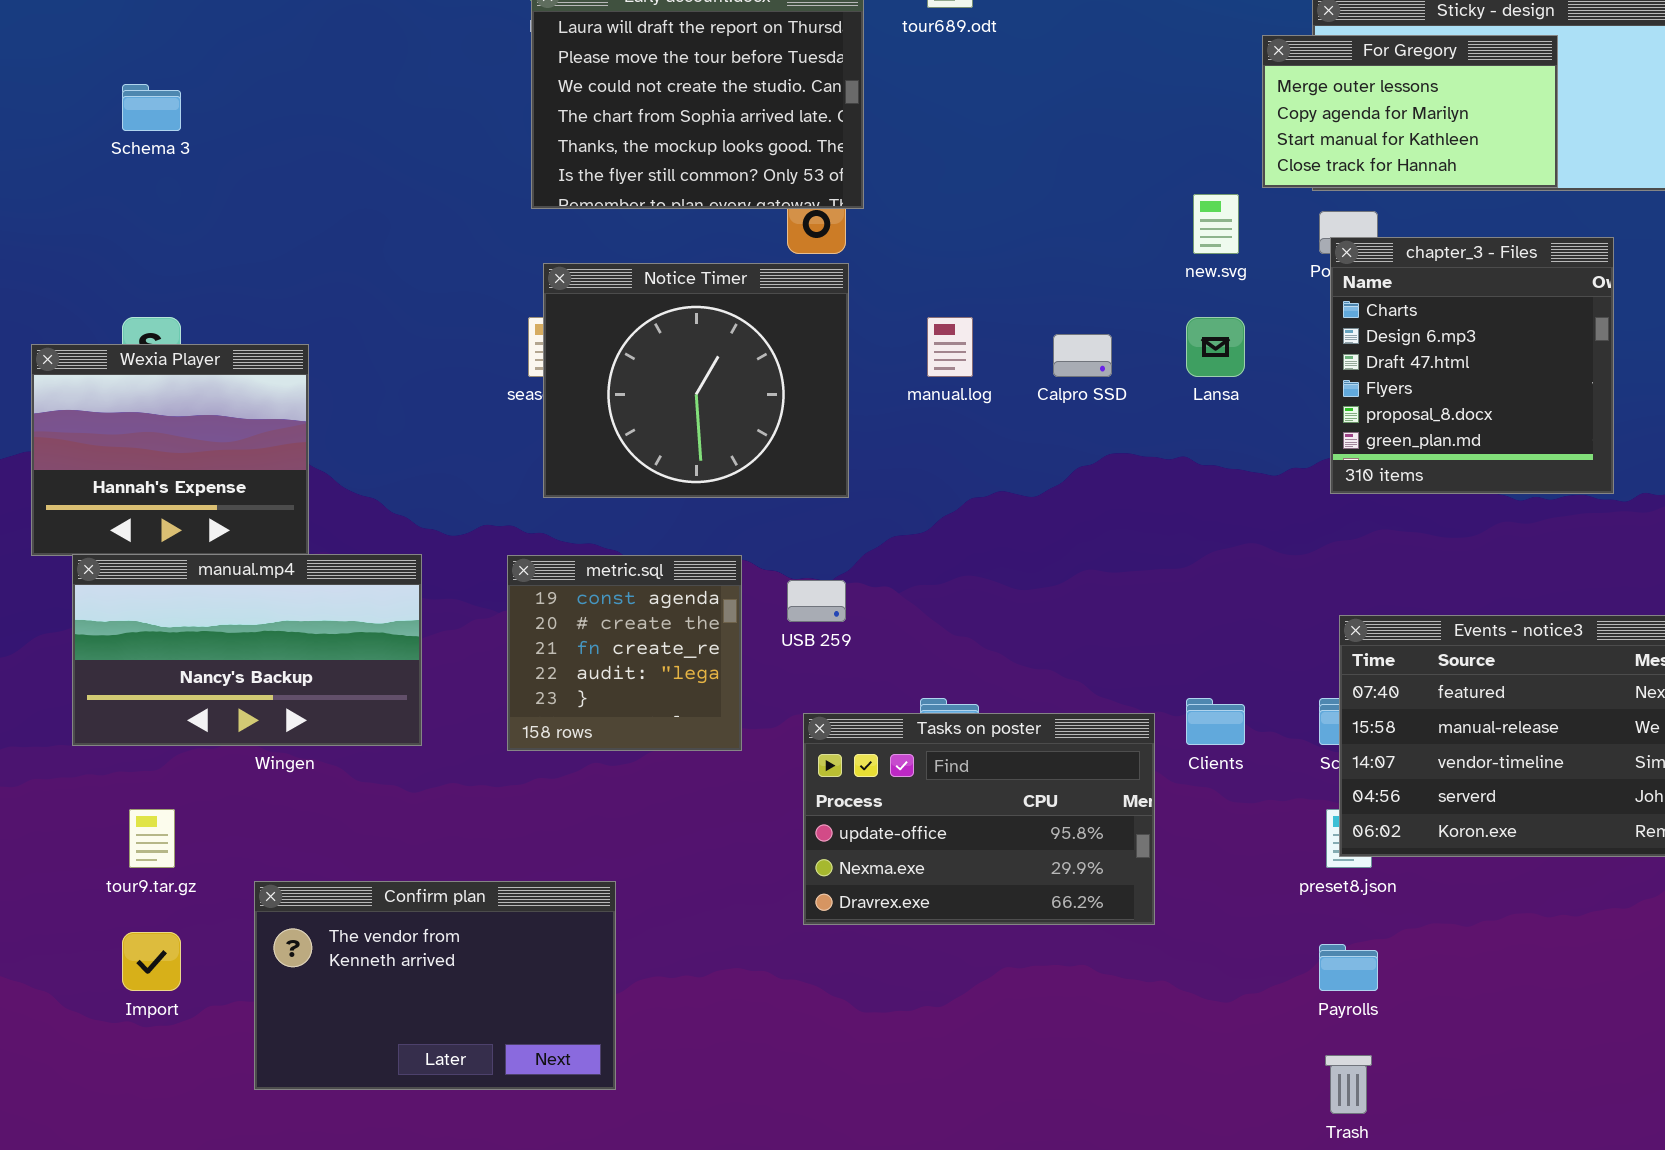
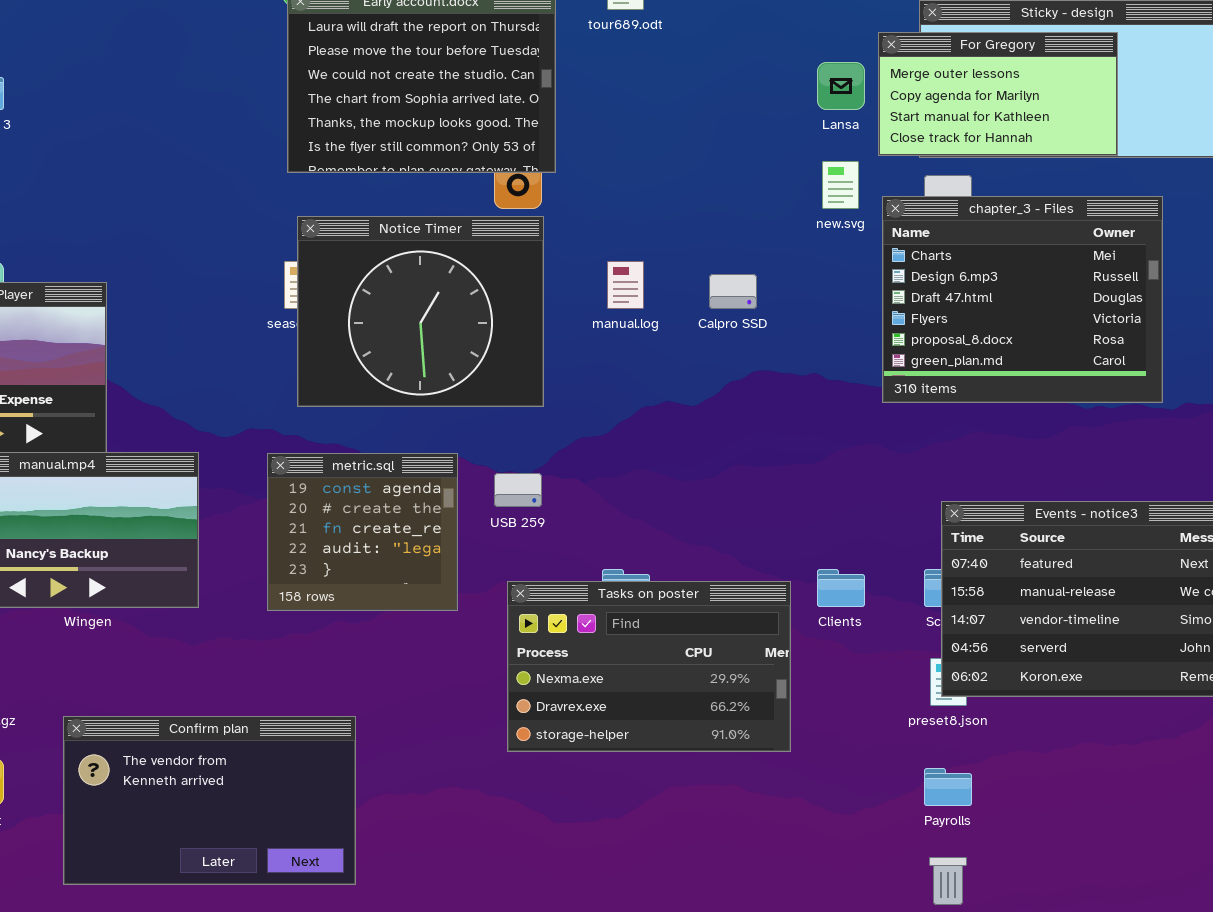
chapter_3 - Files: [1330,237,1614,494] -> [882,196,1163,403], resized
Lansa: [1186,317,1245,377] -> [817,62,865,110], moved
Tasks on poster: [803,713,1155,925] -> [507,581,791,752], scrolled down 1 row

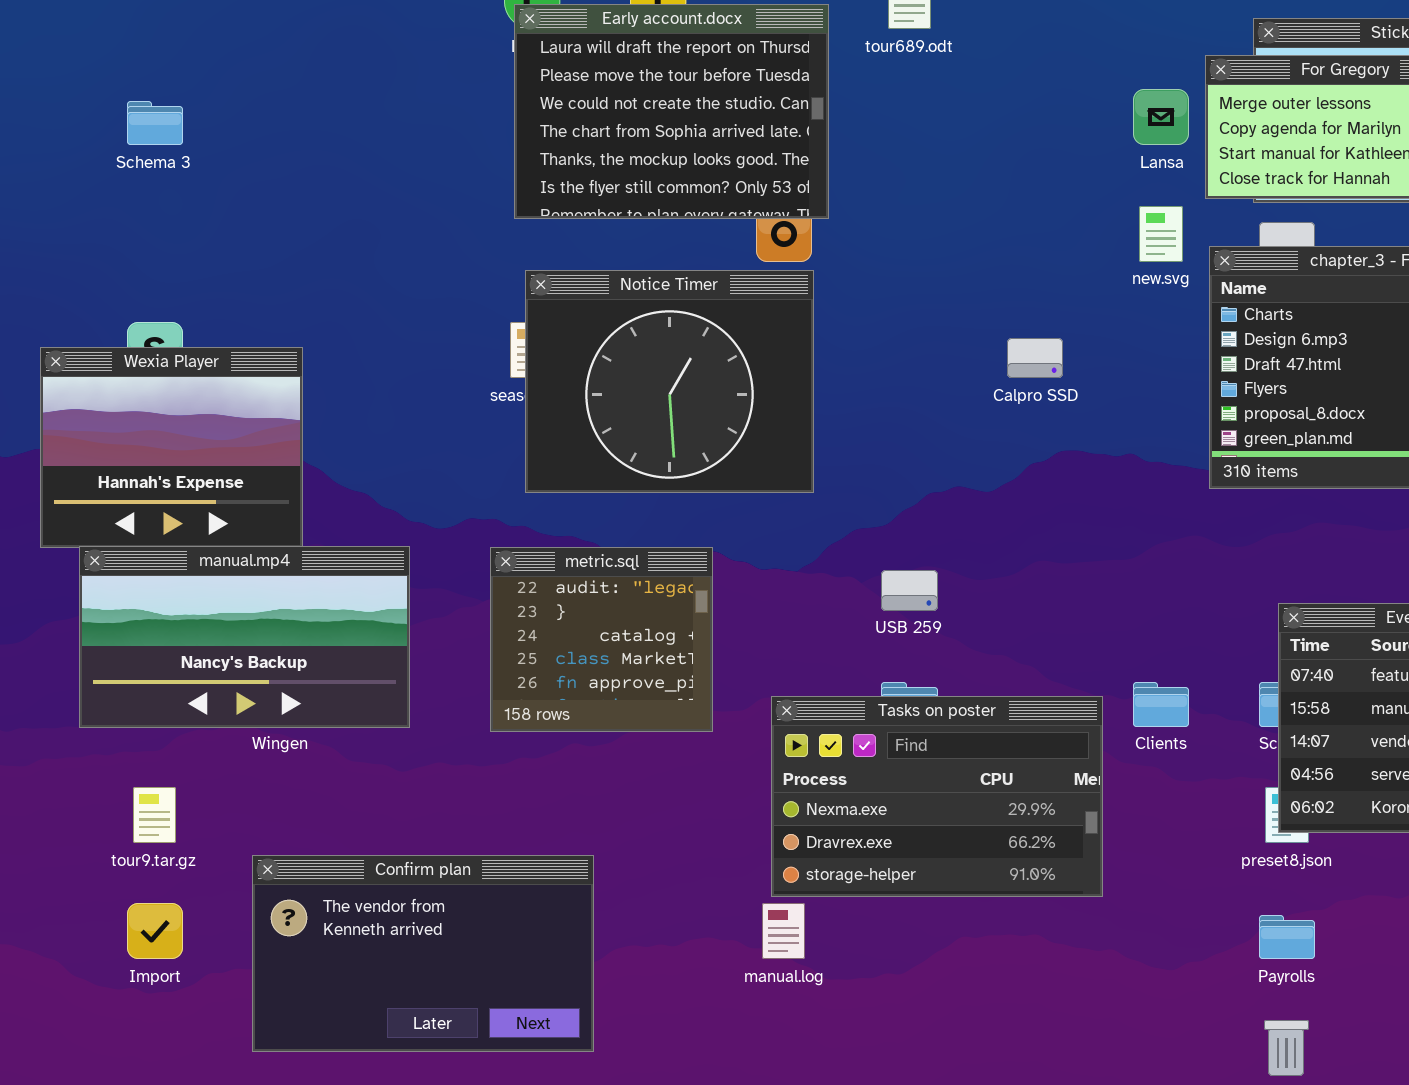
manual.log: [607,261,644,309] -> [762,903,805,959], moved
metric.sql: [267,453,458,611] -> [490,547,713,732], scrolled down 3 rows
USB 259: [494,473,542,507] -> [881,570,938,611], moved

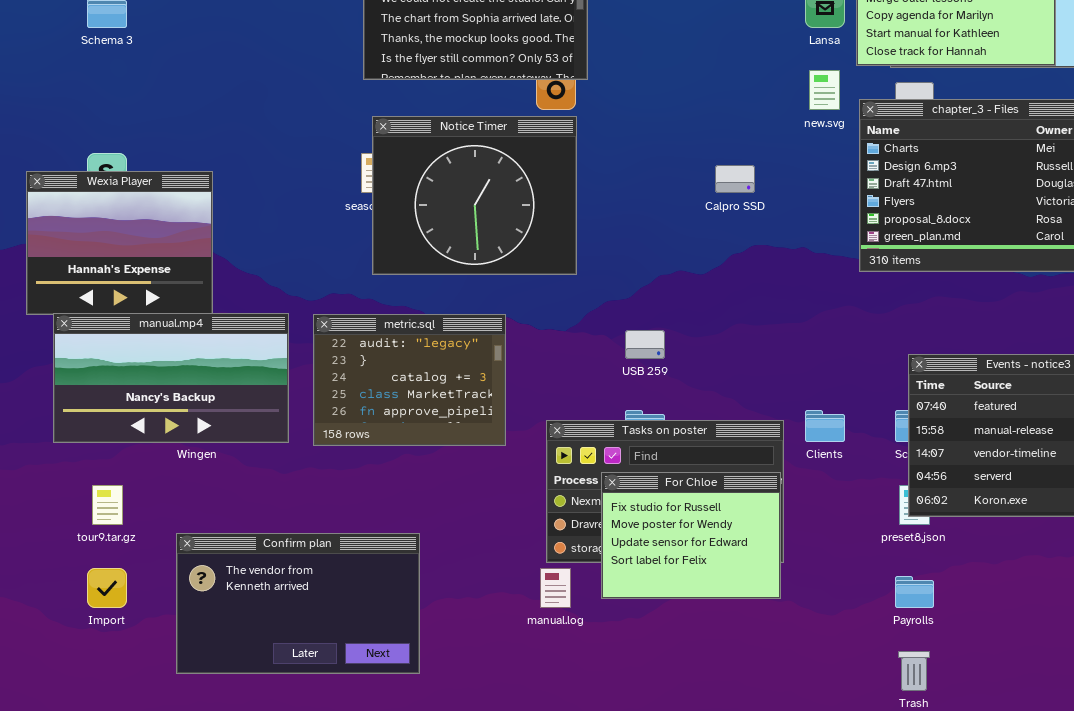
metric.sql: [490,547,713,732] -> [313,314,506,446], resized
For Chloe: none -> [601,472,781,599], opened

